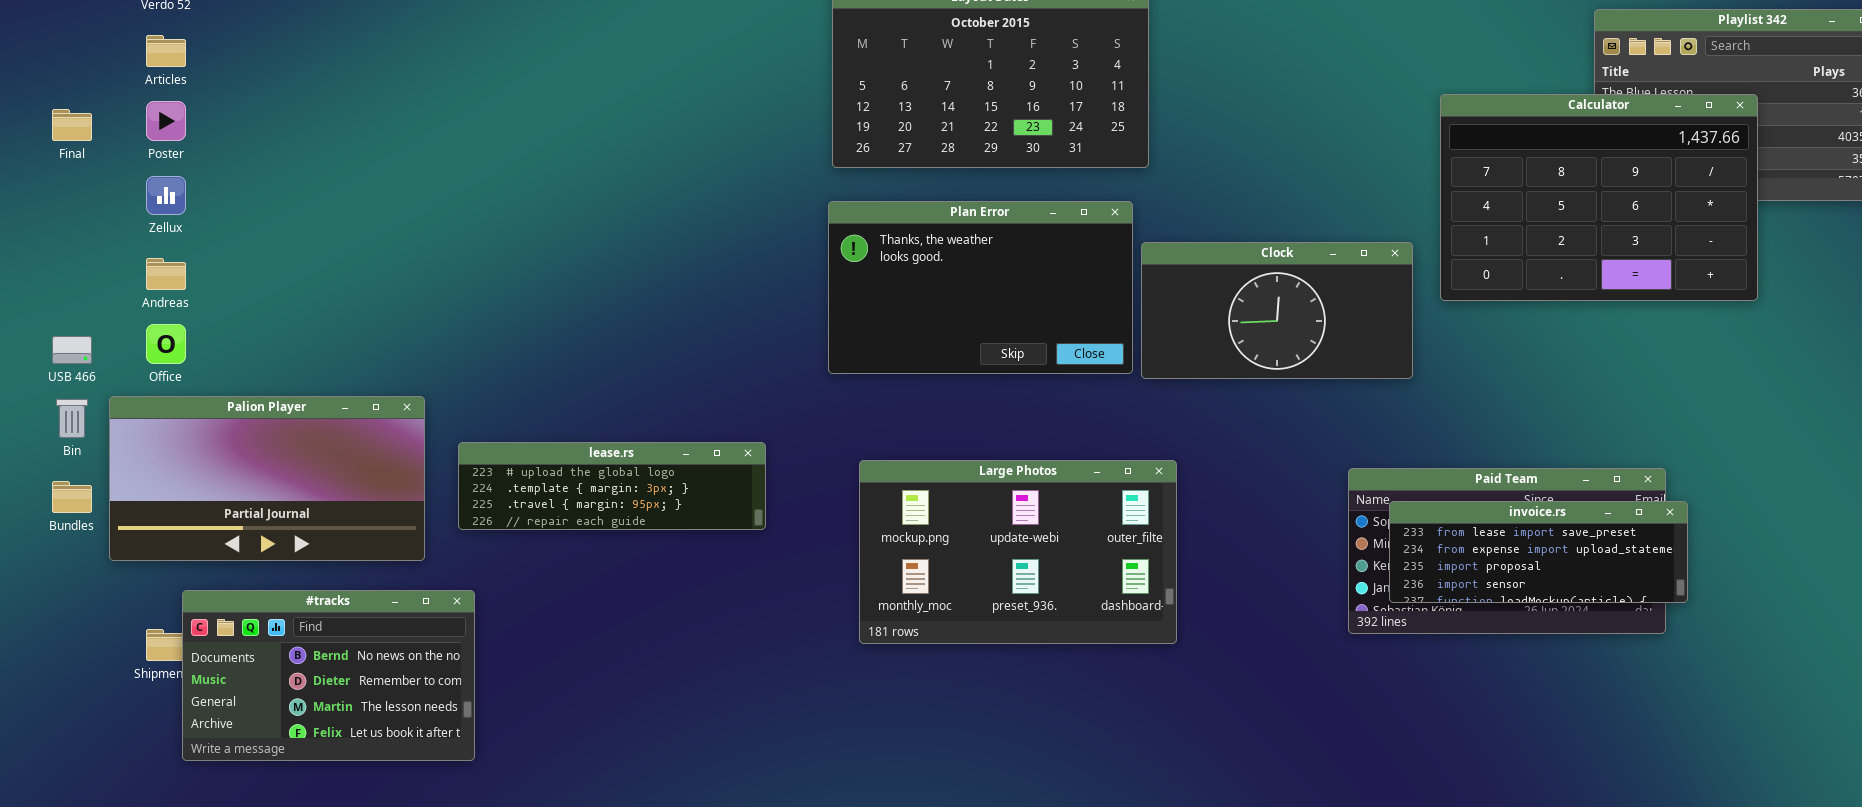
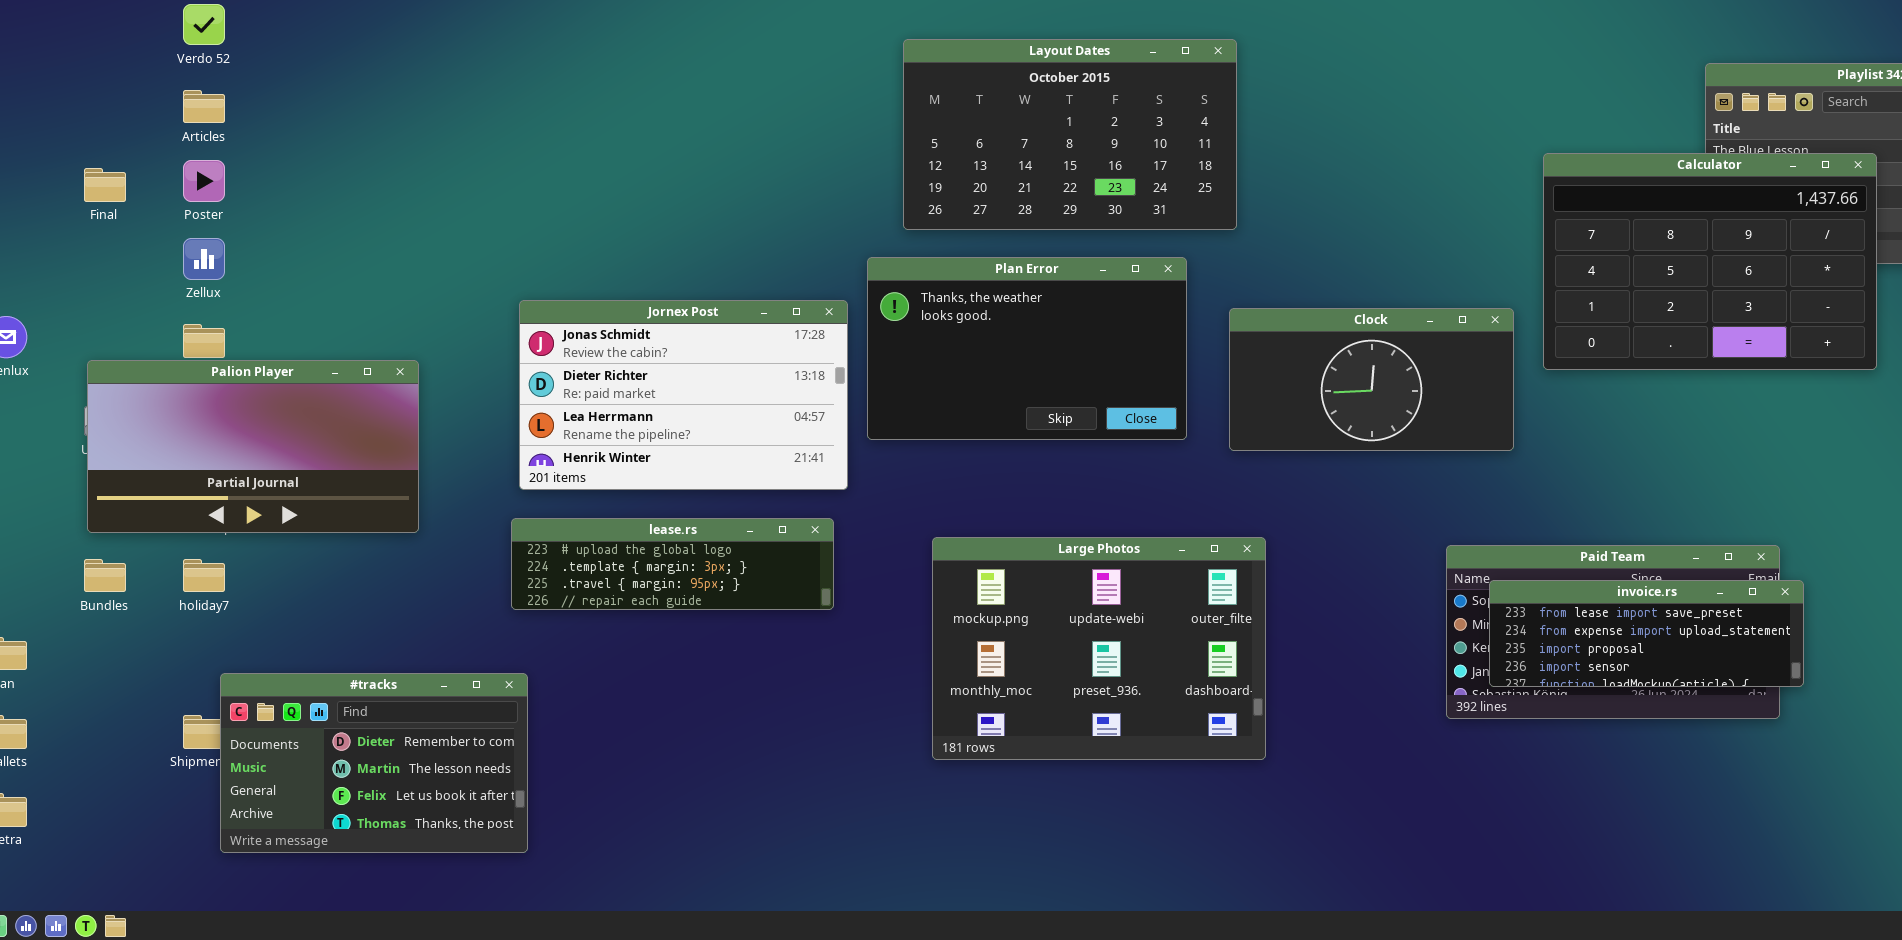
Plan Error: [828,201,1133,374] -> [867,257,1187,440], moved
Jornex Post: none -> [519,300,848,490], opened
Palion Player: [109,396,425,561] -> [87,360,419,533], moved
Large Photos: [859,460,1177,644] -> [932,537,1266,760], resized
#tracks: [182,590,475,761] -> [220,673,528,853], scrolled down 1 row

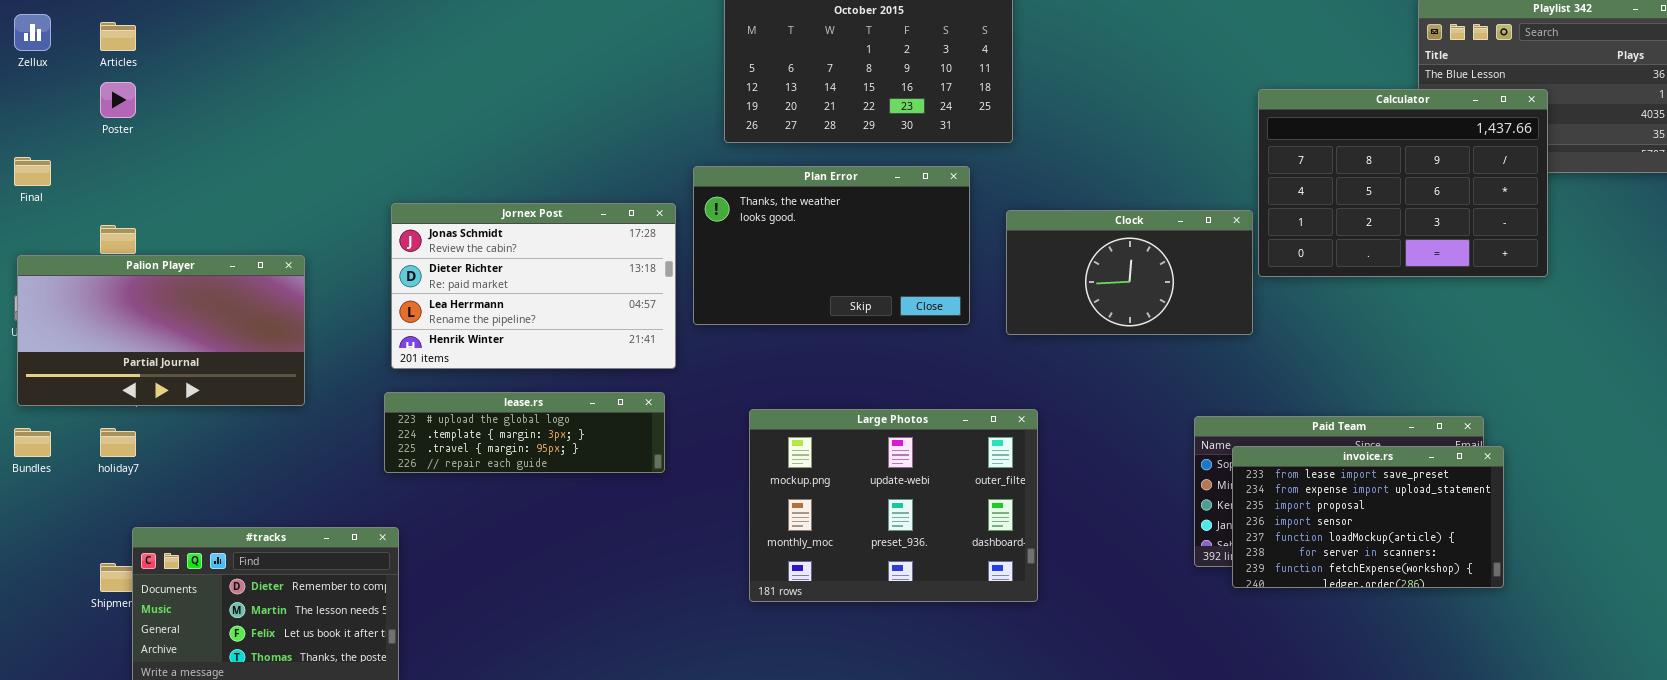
Calculator: [1543,153,1877,370] -> [1258,89,1548,277], moved
Final: [84,168,126,202] -> [14,157,51,186], moved
Zellux: [183,238,225,280] -> [14,14,51,51], moved
invoice.rs: [1489,580,1804,687] -> [1232,446,1504,588], resized

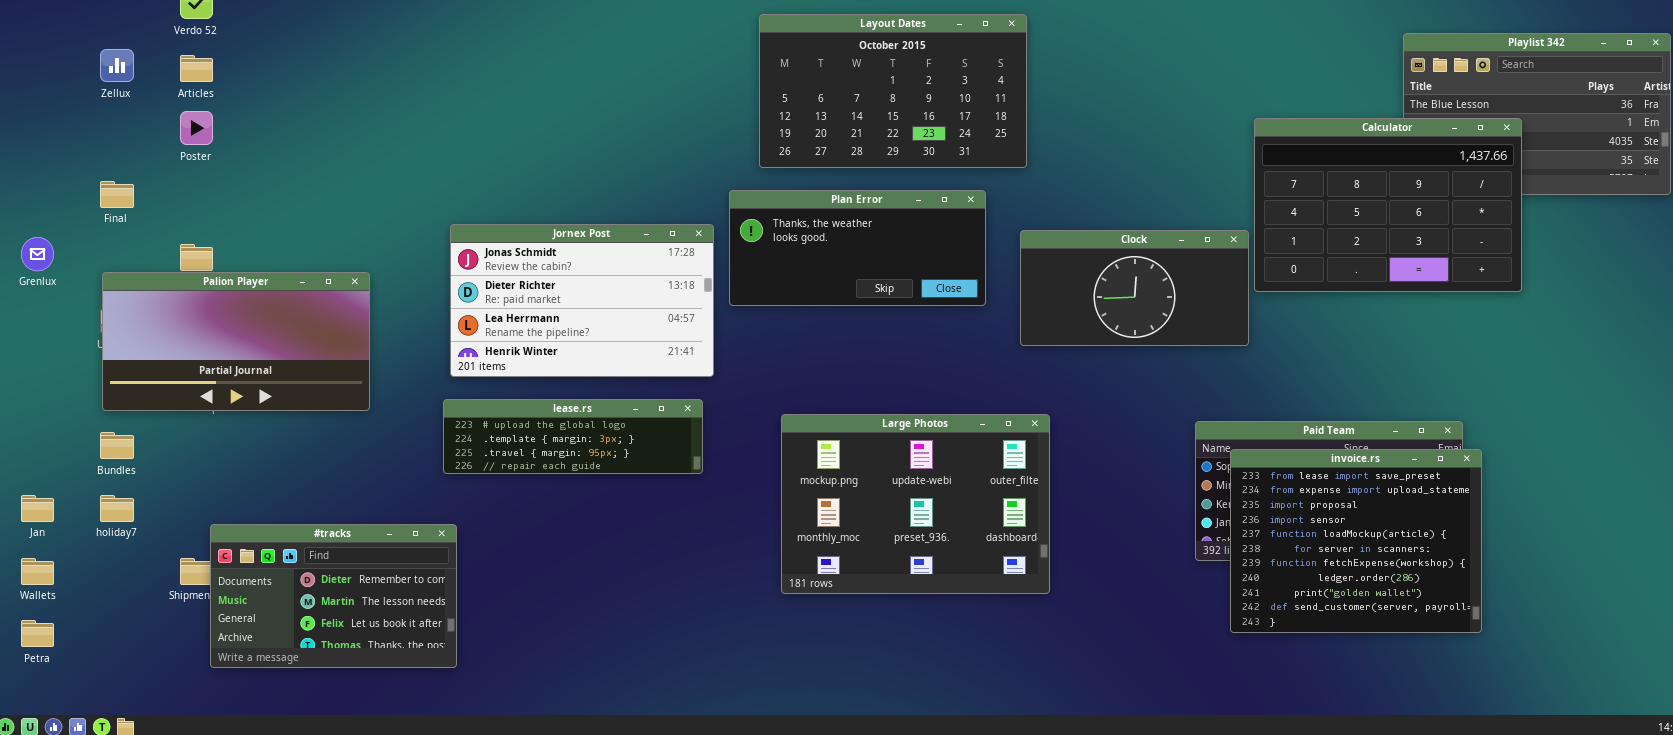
Plan Error: [693,166,970,325] -> [729,190,986,306], resized
holiday7: [100,428,136,457] -> [100,495,134,522], moved
invoice.rs: [1232,446,1504,588] -> [1230,449,1482,633], resized

